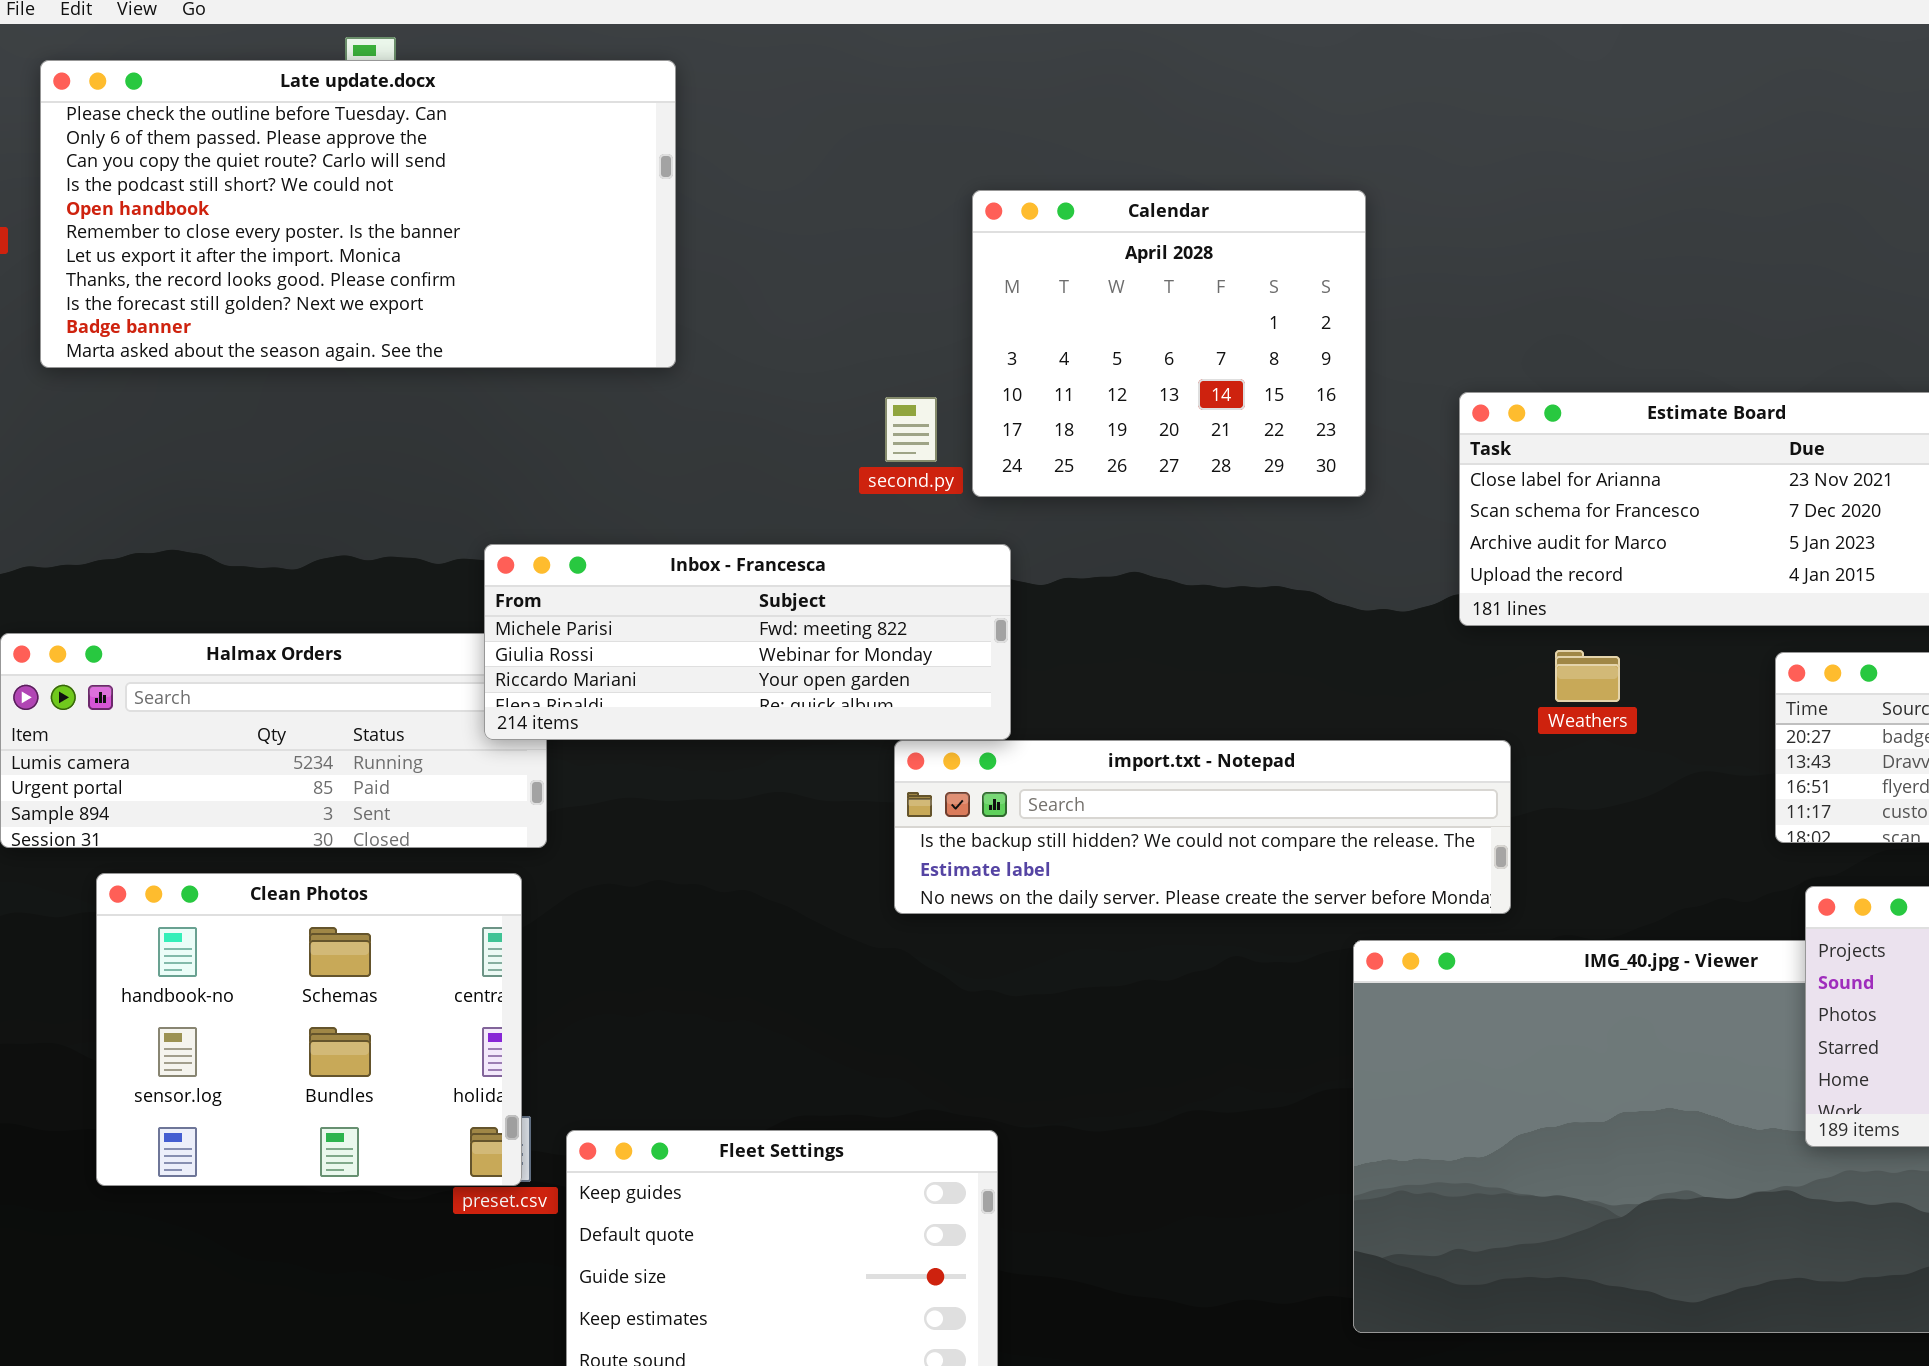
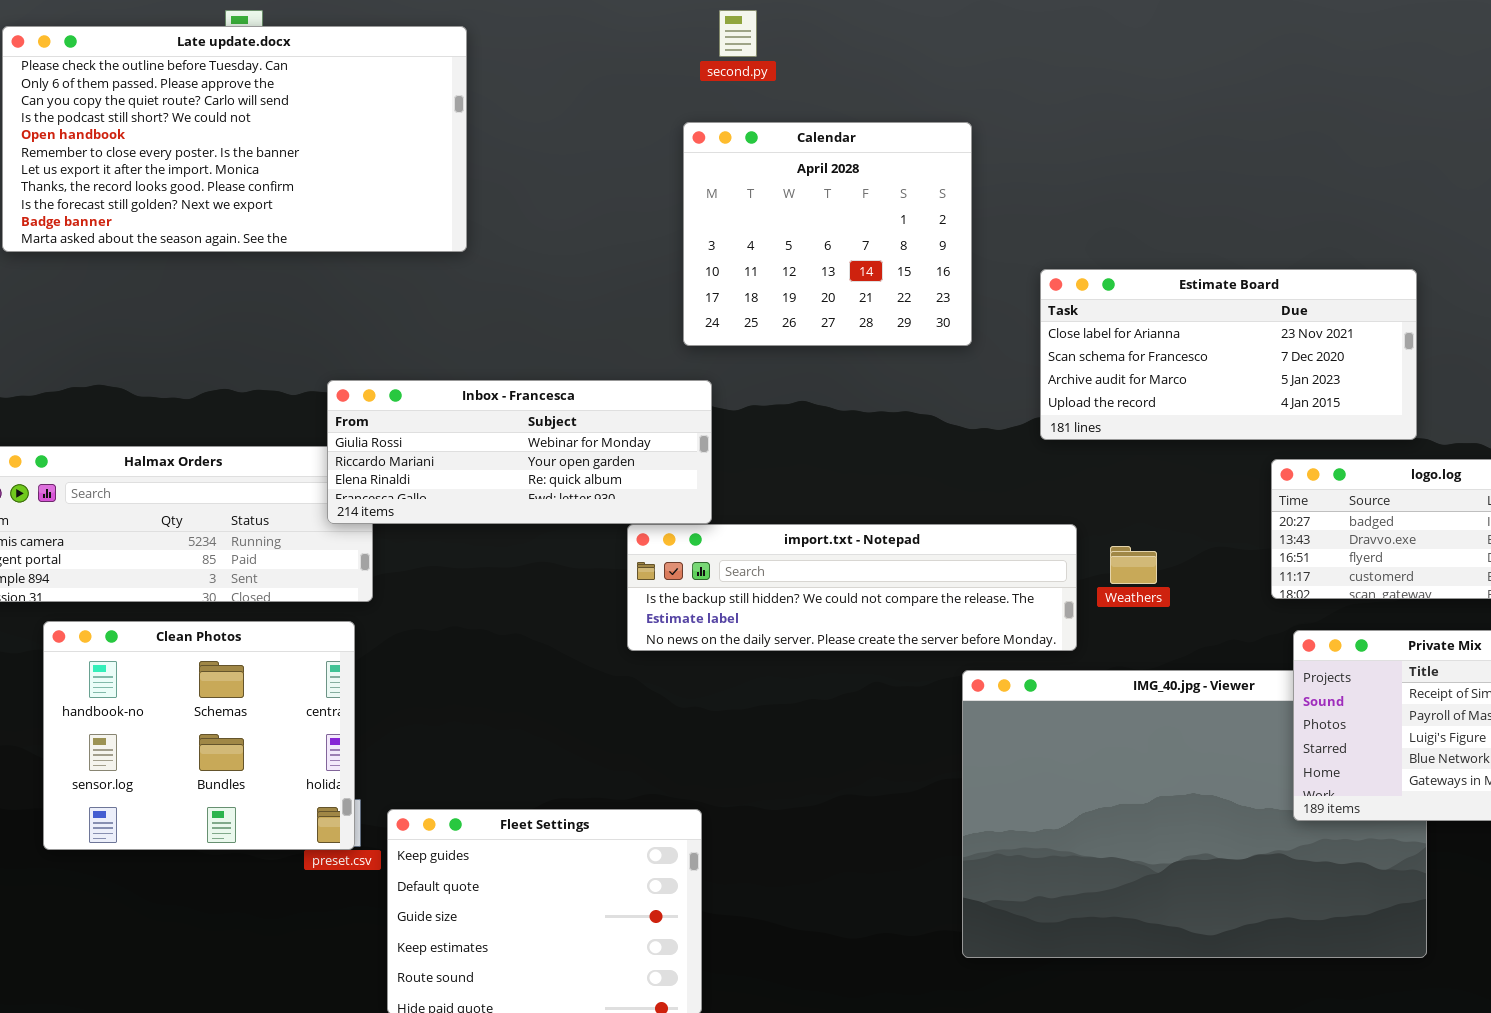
second.py: [885,397,937,462] -> [719,10,757,57], moved
Inbox - Francesca: [484,544,1011,740] -> [327,380,712,524], scrolled down 1 row
Weathers: [1555,650,1620,702] -> [1110,546,1157,584], moved

